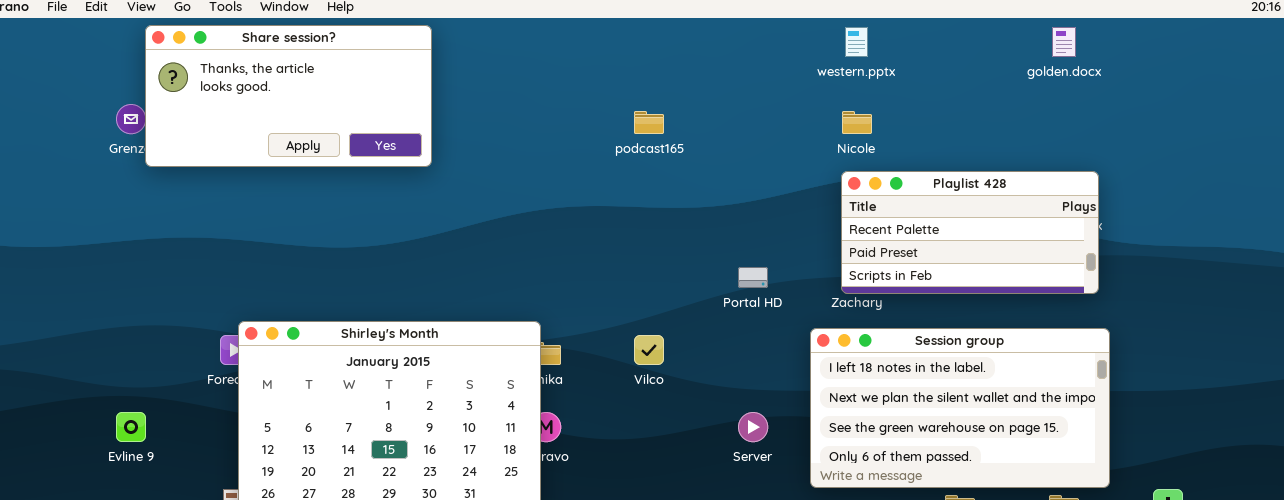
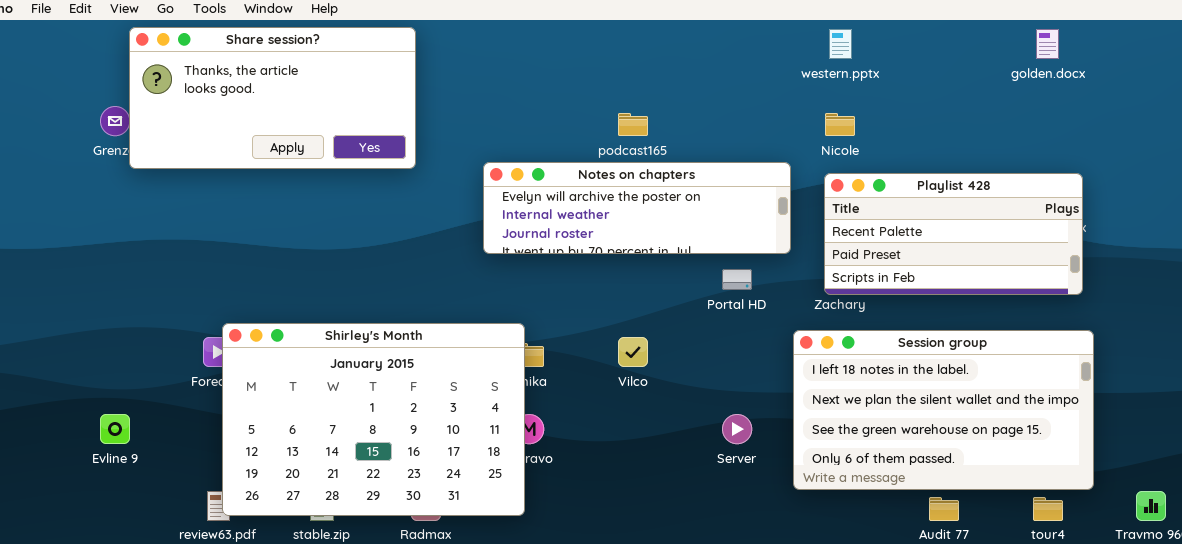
Notes on chapters: none -> [483,162,791,254], opened

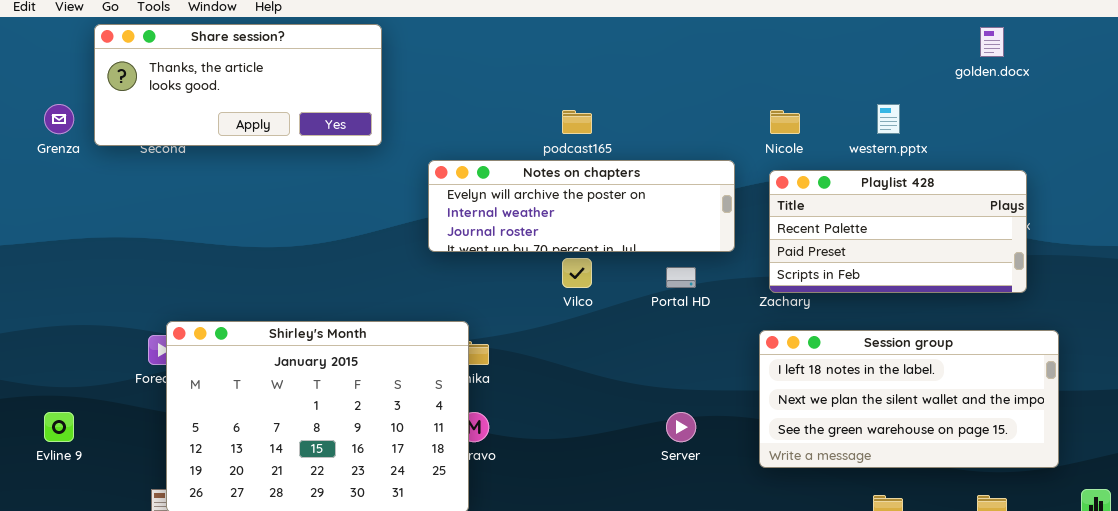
Share session?: [129,27,416,169] -> [94,24,382,146], moved, resized
western.pptx: [829,29,852,59] -> [877,104,900,134], moved
Session group: [793,330,1094,490] -> [759,330,1059,468], moved, resized
Vilco: [618,337,648,367] -> [562,258,592,288], moved

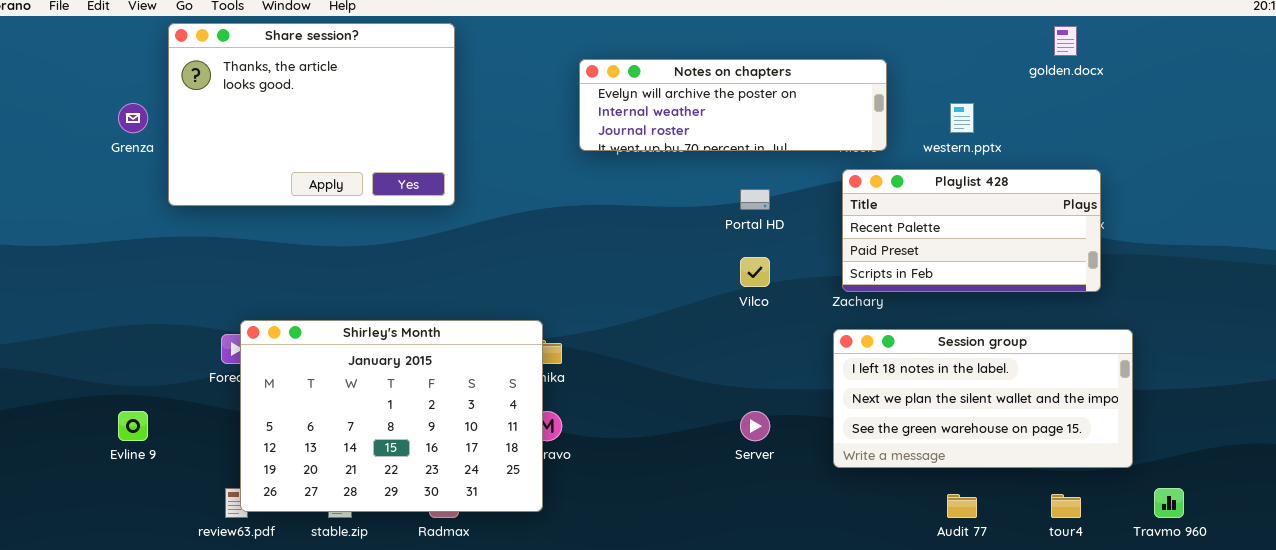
Share session?: [94,24,382,146] -> [168,23,455,206], resized
Notes on chapters: [428,160,735,252] -> [579,59,887,151], moved
Vilco: [562,258,592,288] -> [740,257,770,287], moved
Portal HD: [666,267,696,288] -> [740,189,770,210], moved

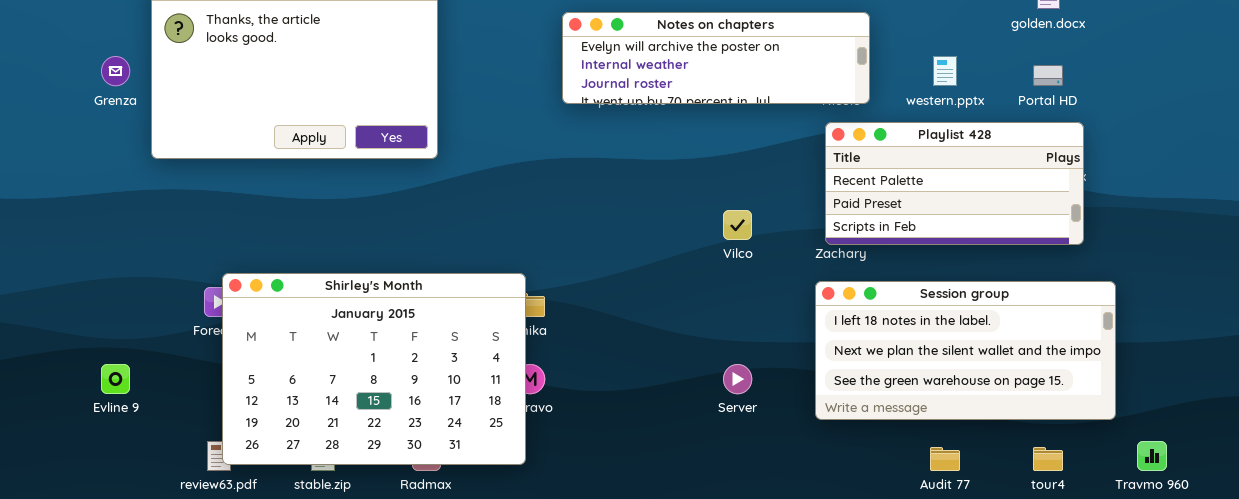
Portal HD: [740,189,770,210] -> [1033,65,1063,86], moved

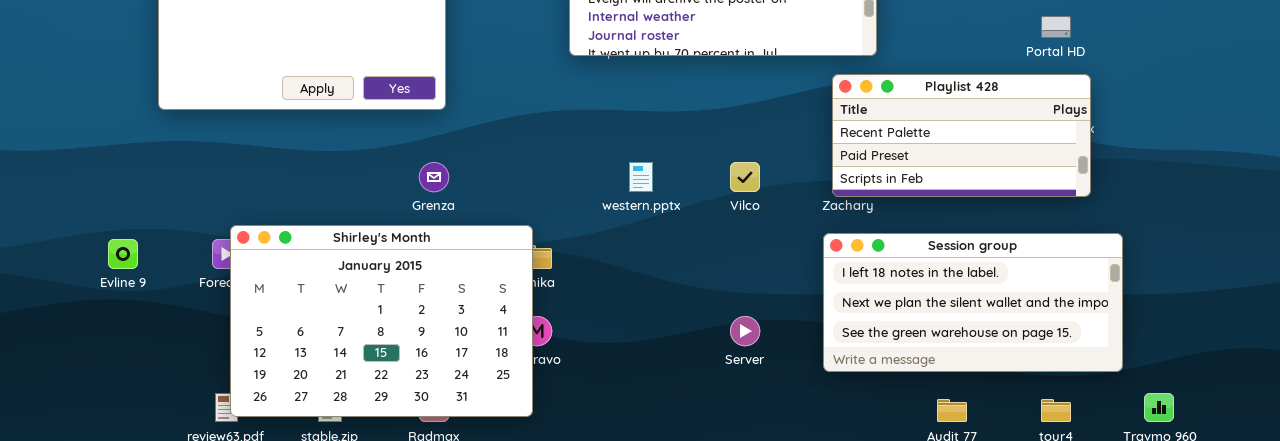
Grenza: [101,56,130,86] -> [419,162,449,192], moved
western.pptx: [933,56,957,86] -> [629,162,653,192], moved
Evline 9: [101,364,130,394] -> [108,239,138,269], moved

